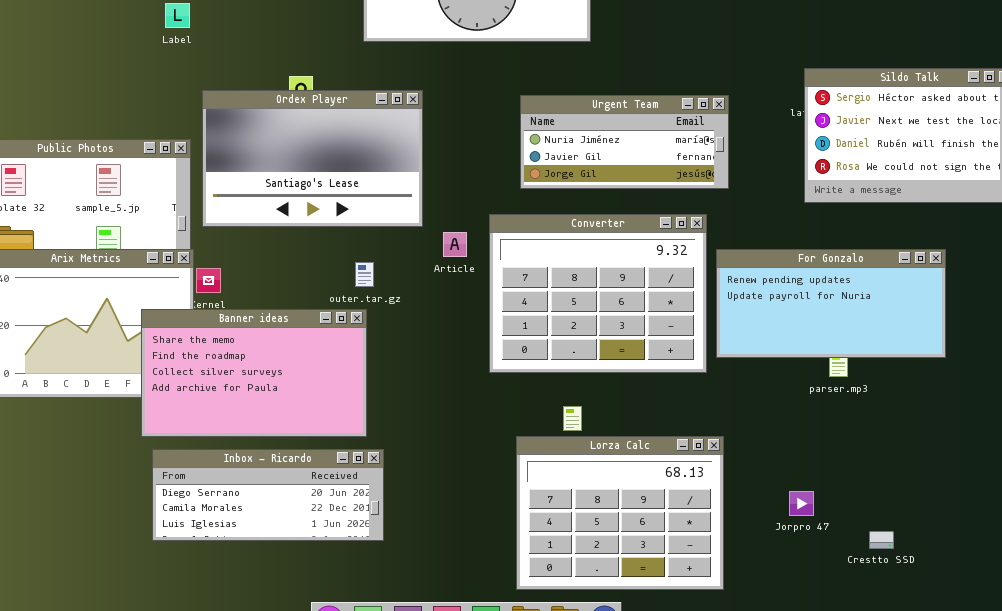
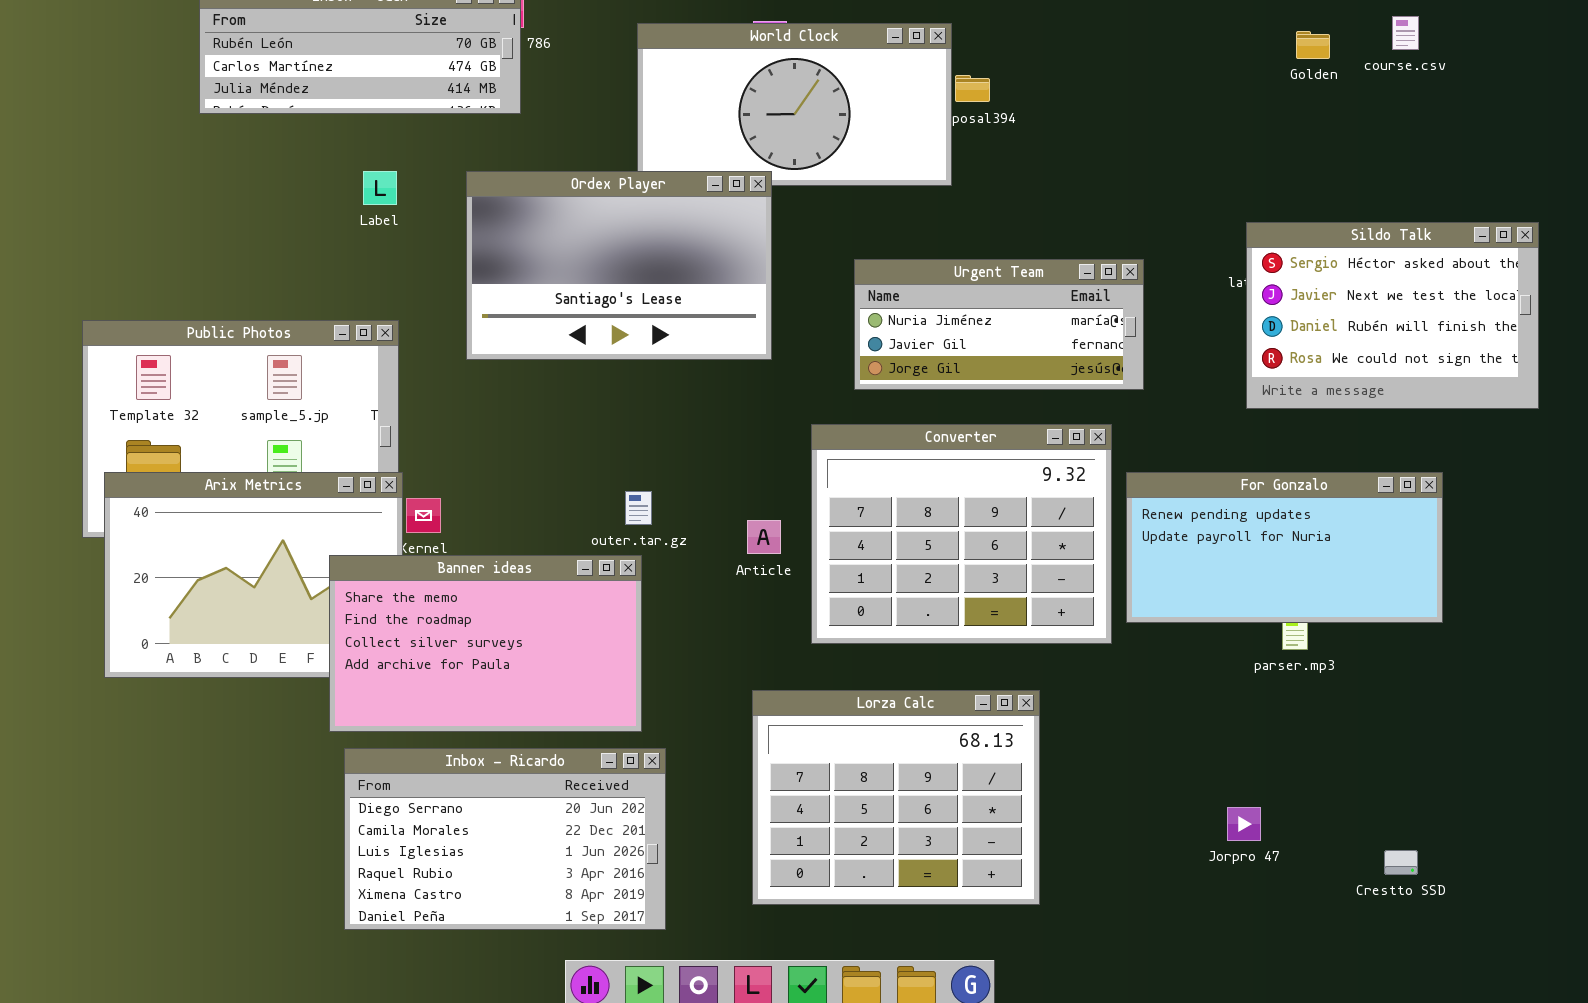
Label: [165,3,190,28] -> [363,171,397,205], moved
Ordex Player: [202,90,423,227] -> [466,171,772,360], moved
Article: [443,232,467,257] -> [747,520,781,554], moved
Lorza Calc: [516,436,724,590] -> [752,690,1040,905], moved
Inbox - Ricardo: [152,449,384,541] -> [344,748,666,930], resized
Crestto SSD: [869,531,894,549] -> [1384,850,1418,875], moved

